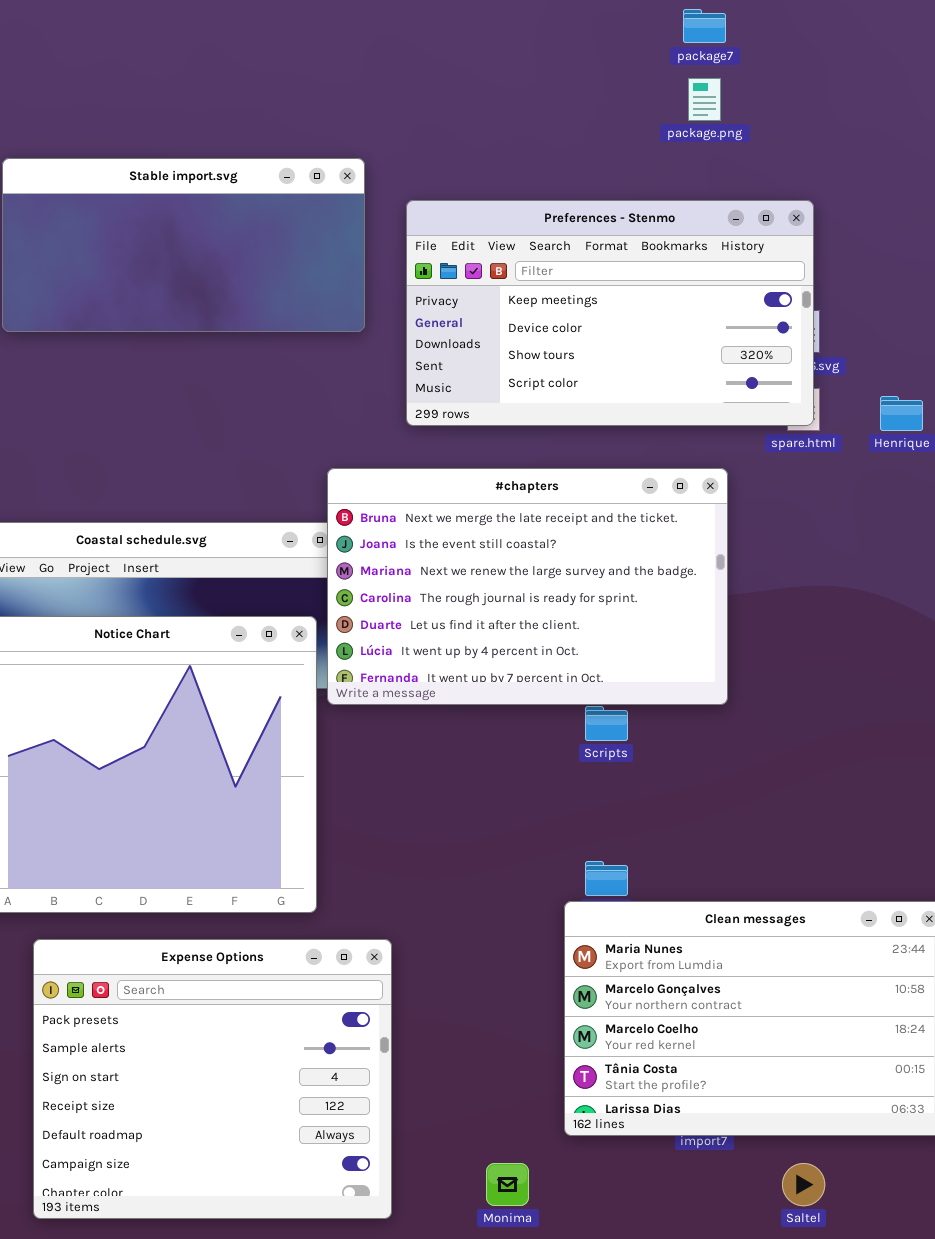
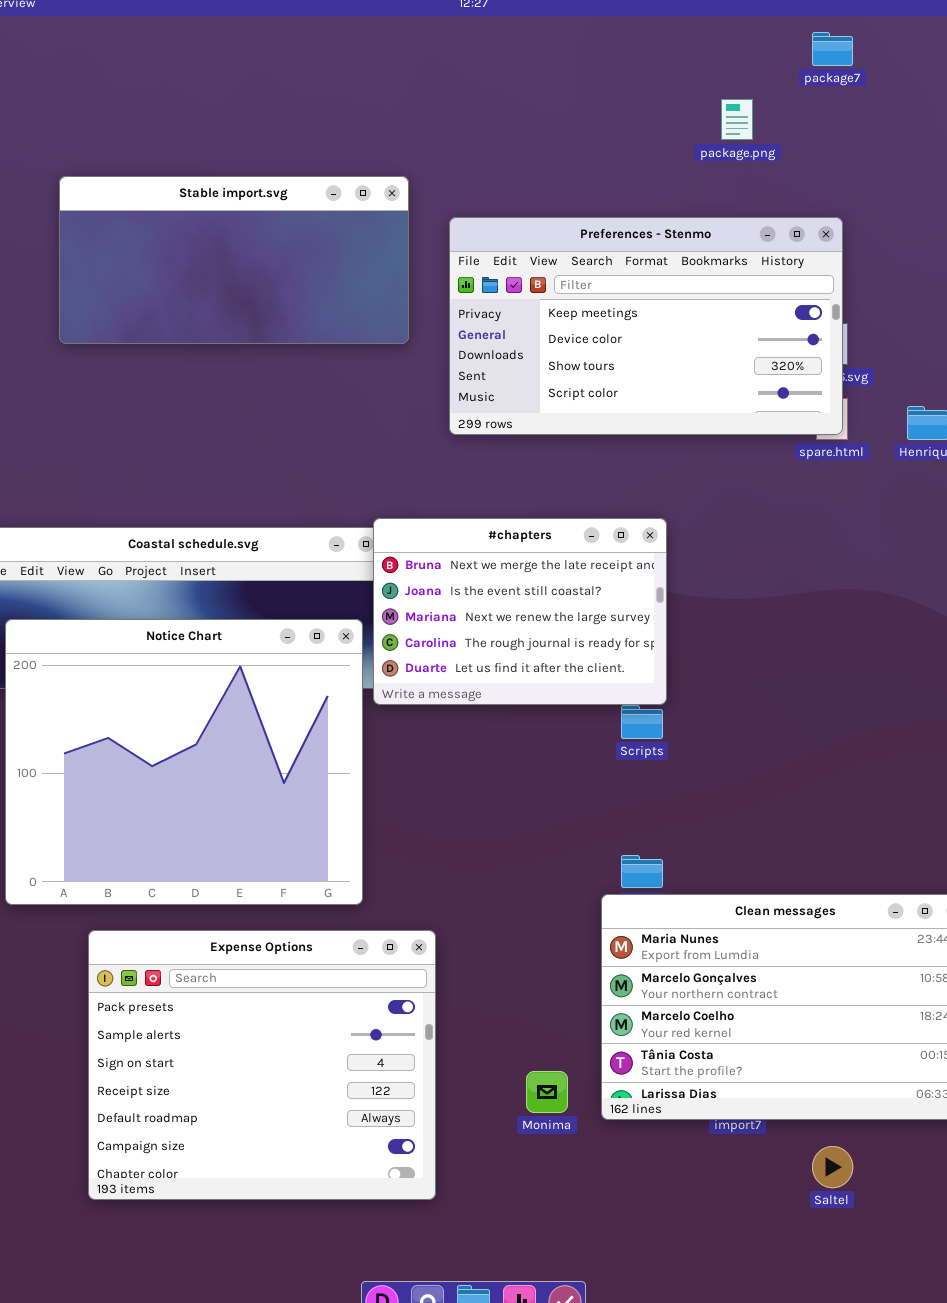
package7: [683,9,726,43] -> [812,32,853,66], moved
#chapters: [327,468,728,705] -> [373,518,667,705], resized
Monima: [486,1163,529,1206] -> [526,1071,568,1113], moved

